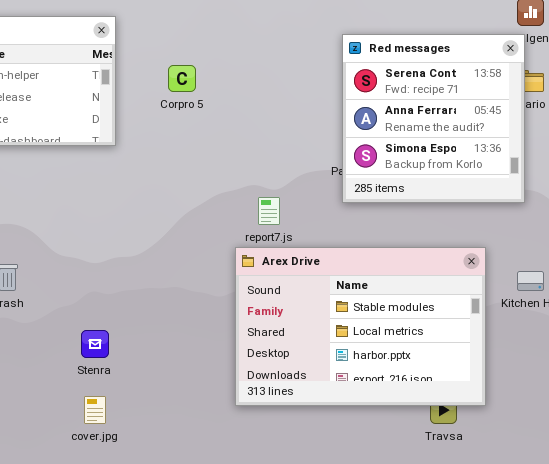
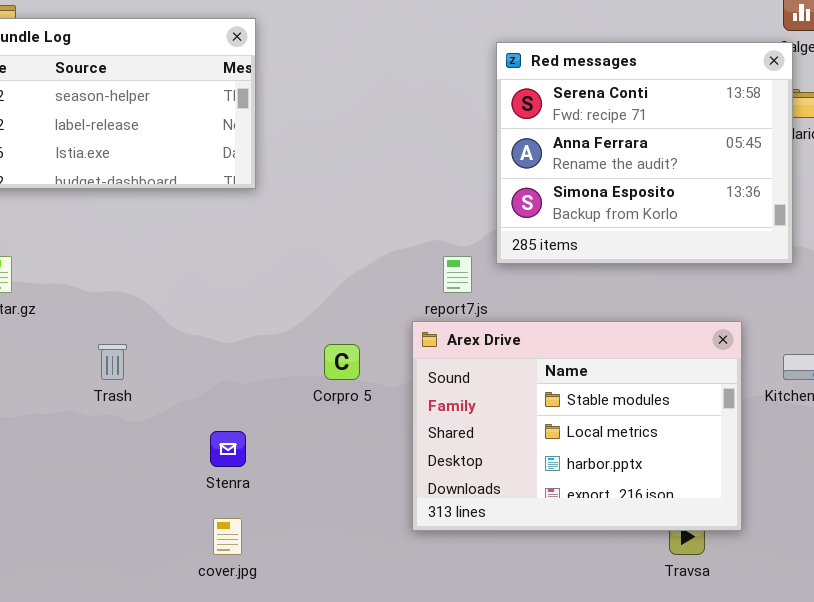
Red messages: [342,34,525,203] -> [496,42,793,264], resized
Corpro 5: [168,65,196,92] -> [324,344,360,380], moved

